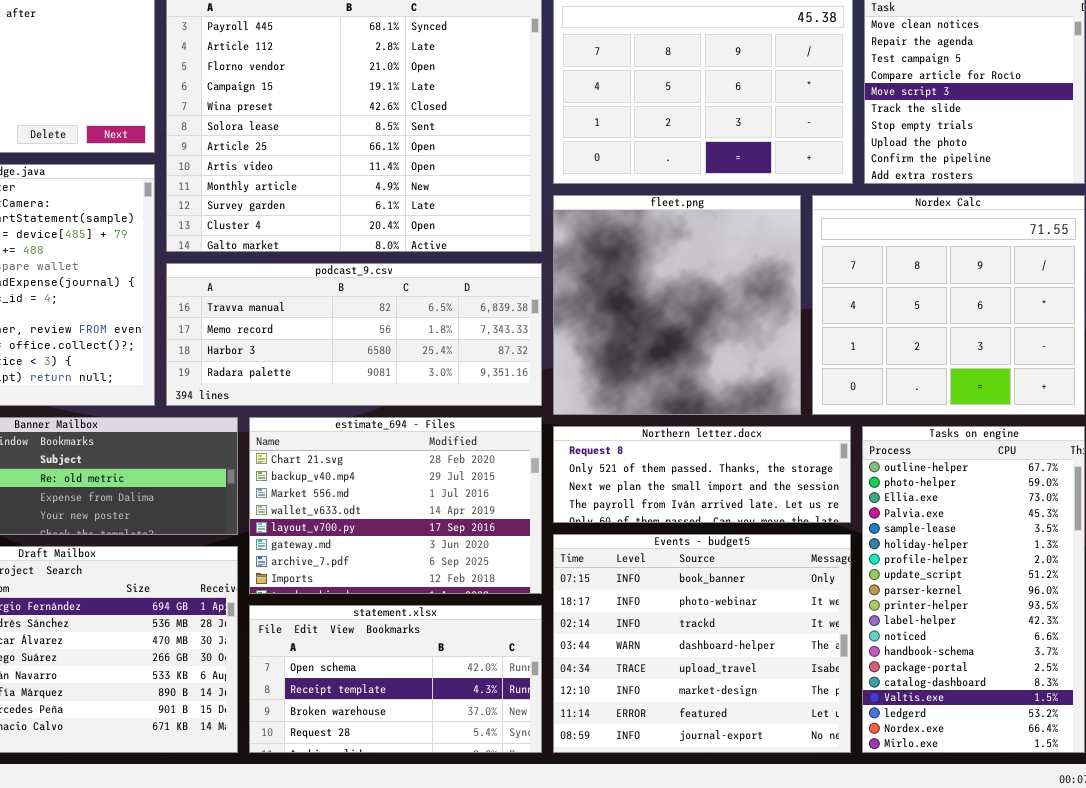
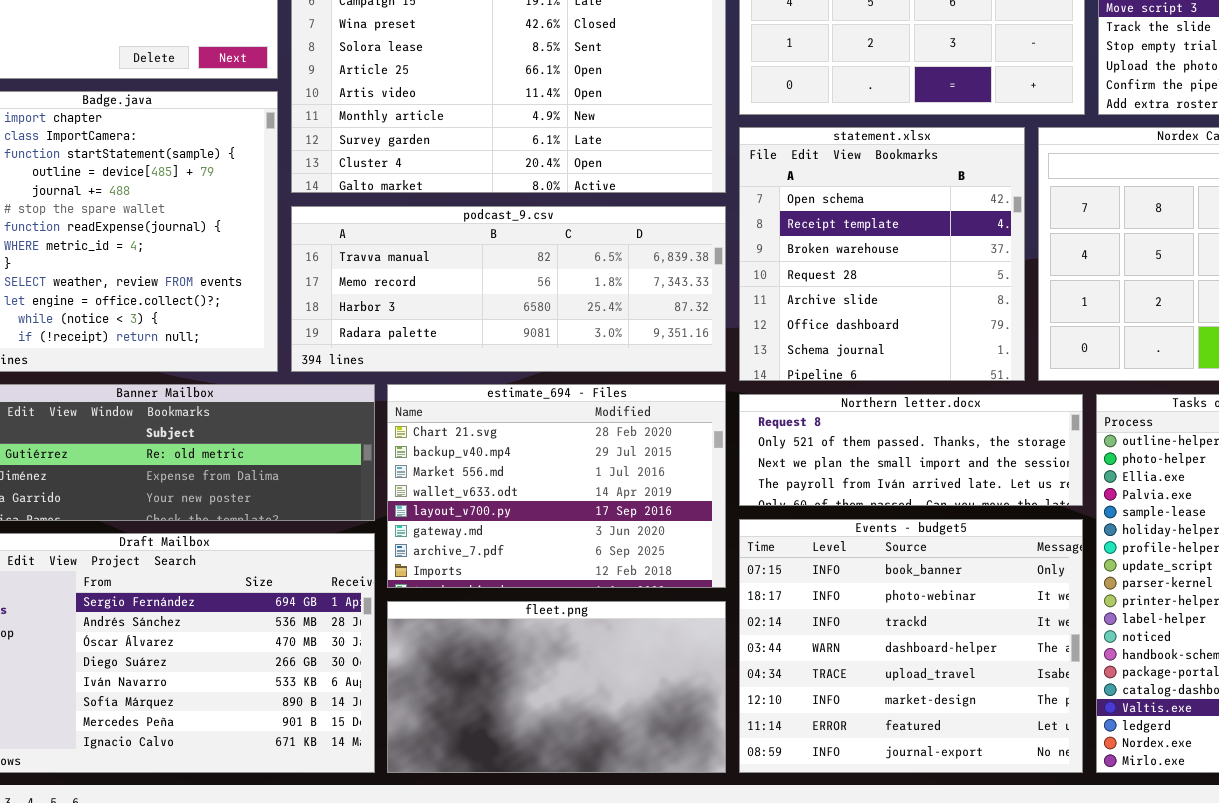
fleet.png: [553,195,801,415] -> [387,601,726,773], moved, resized
statement.xlsx: [249,605,542,753] -> [739,127,1025,381], moved, resized

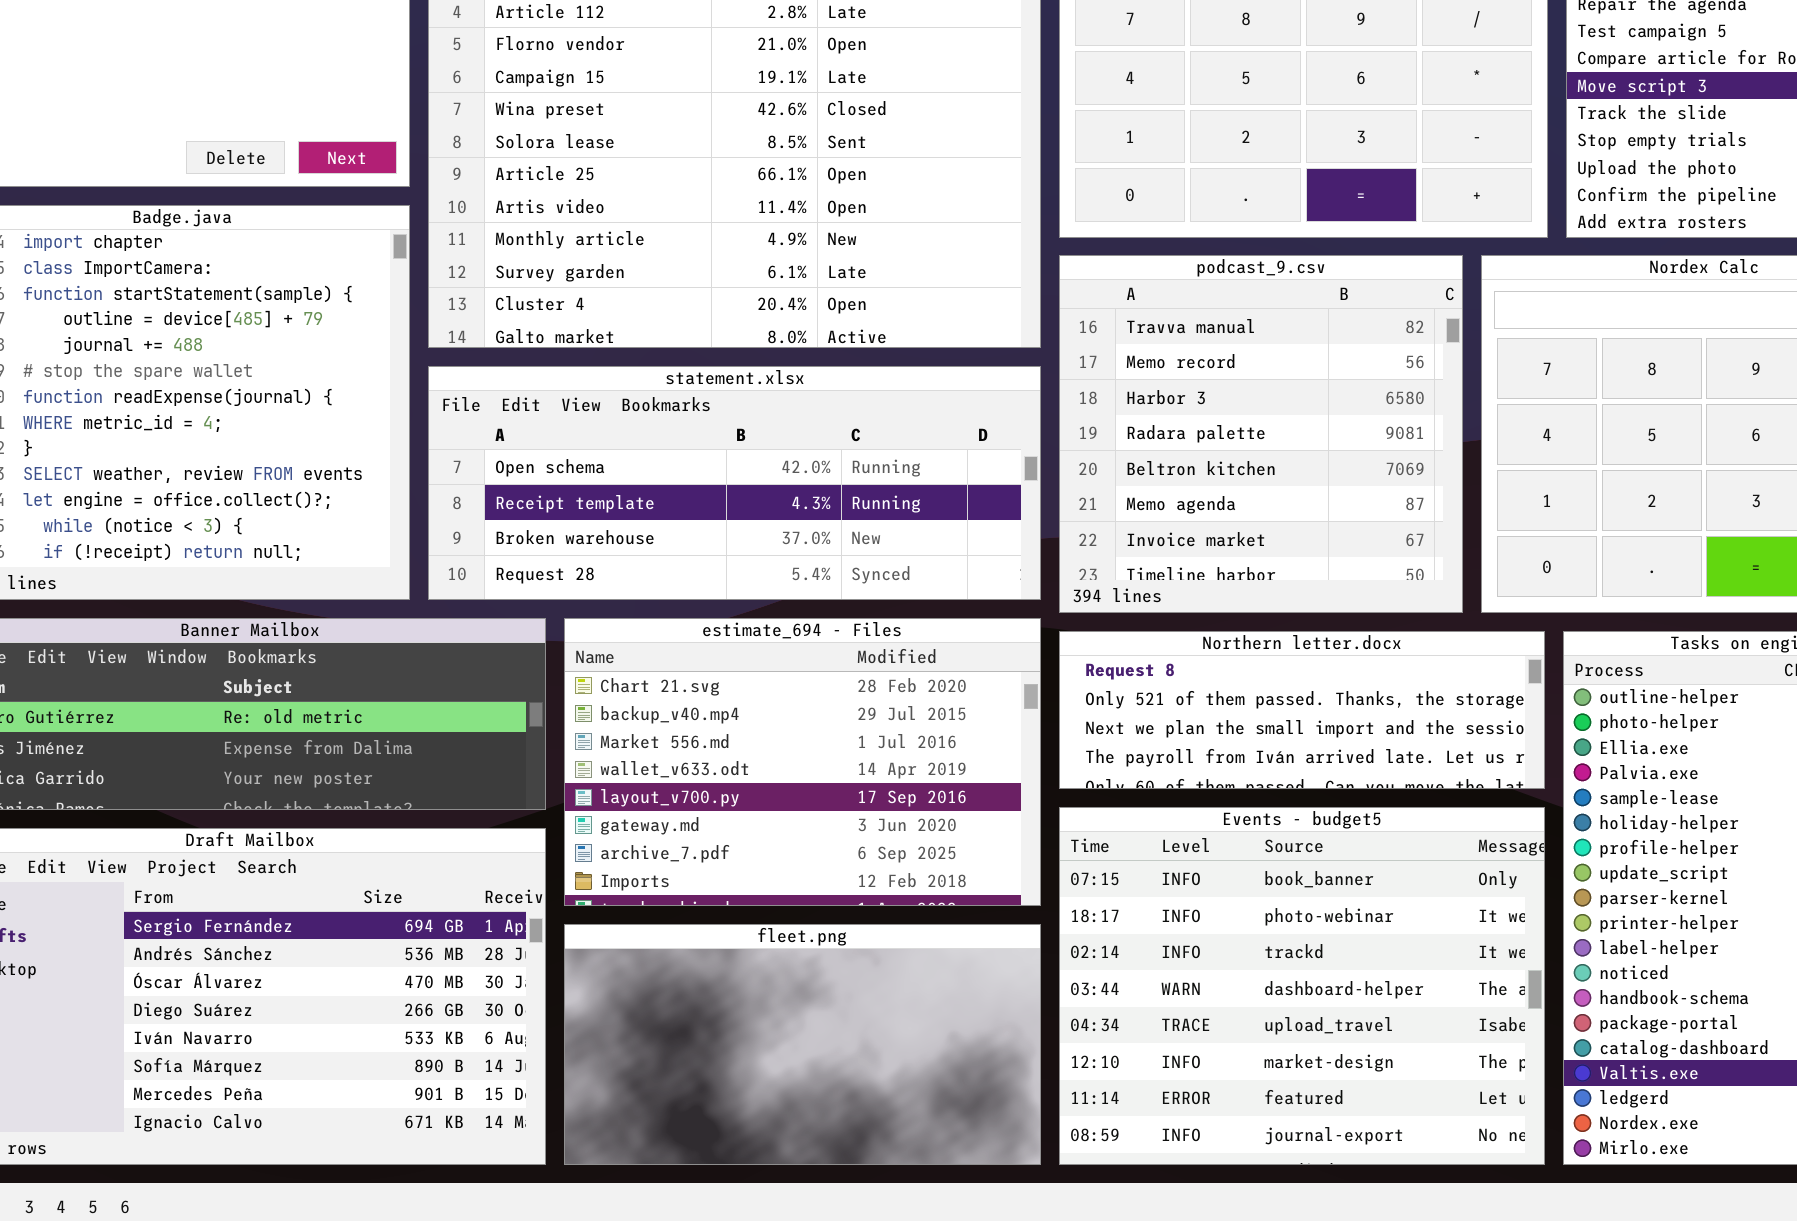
statement.xlsx: [739,127,1025,381] -> [428,366,1041,600], moved, resized
podcast_9.csv: [291,206,726,372] -> [1059,255,1463,613], moved, resized

